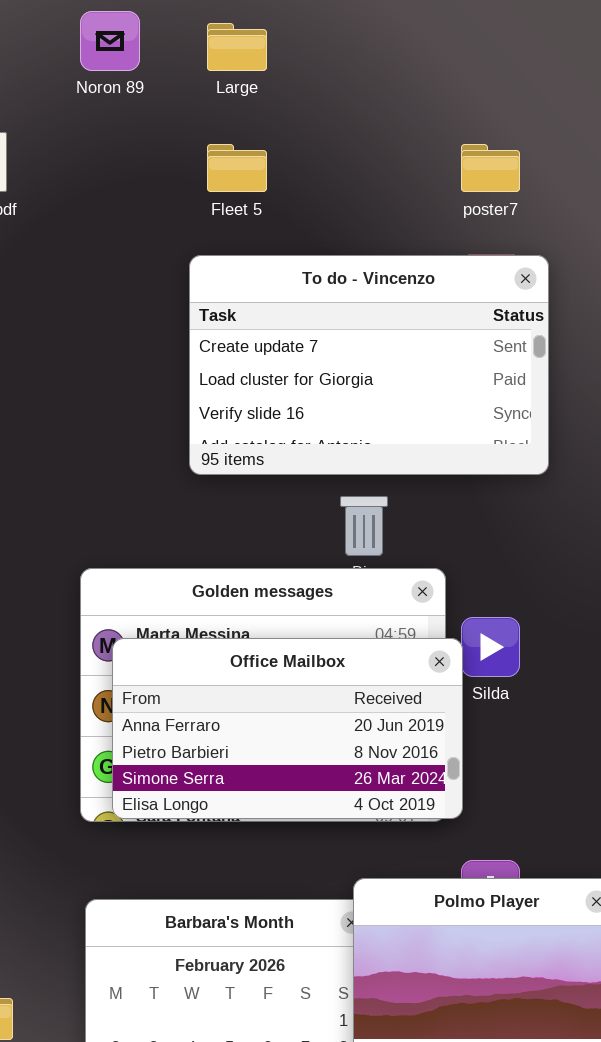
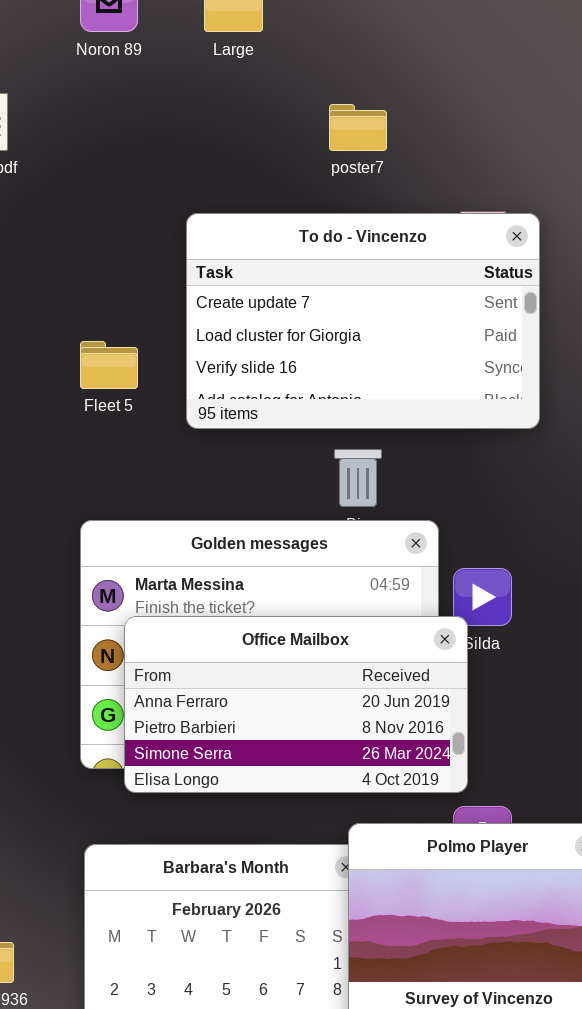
Fleet 5: [207,144,267,192] -> [80,341,138,389], moved
poster7: [461,144,520,192] -> [329,104,387,151], moved
Office Mailbox: [112,638,463,819] -> [124,616,468,793], moved

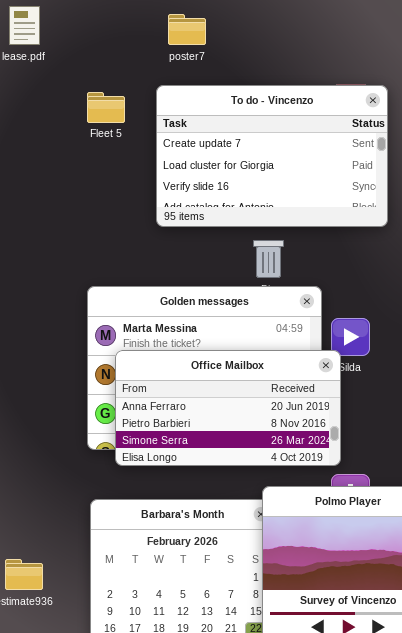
poster7: [329,104,387,151] -> [168,14,206,45], moved
Fleet 5: [80,341,138,389] -> [87,92,125,123], moved

